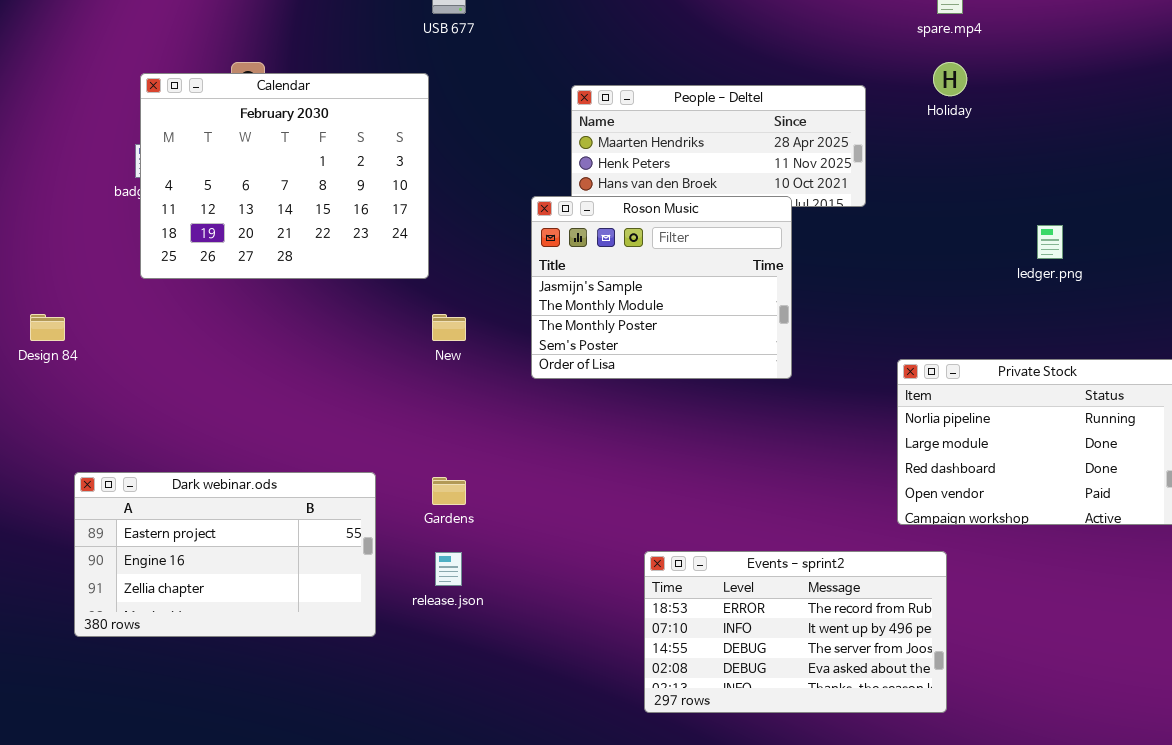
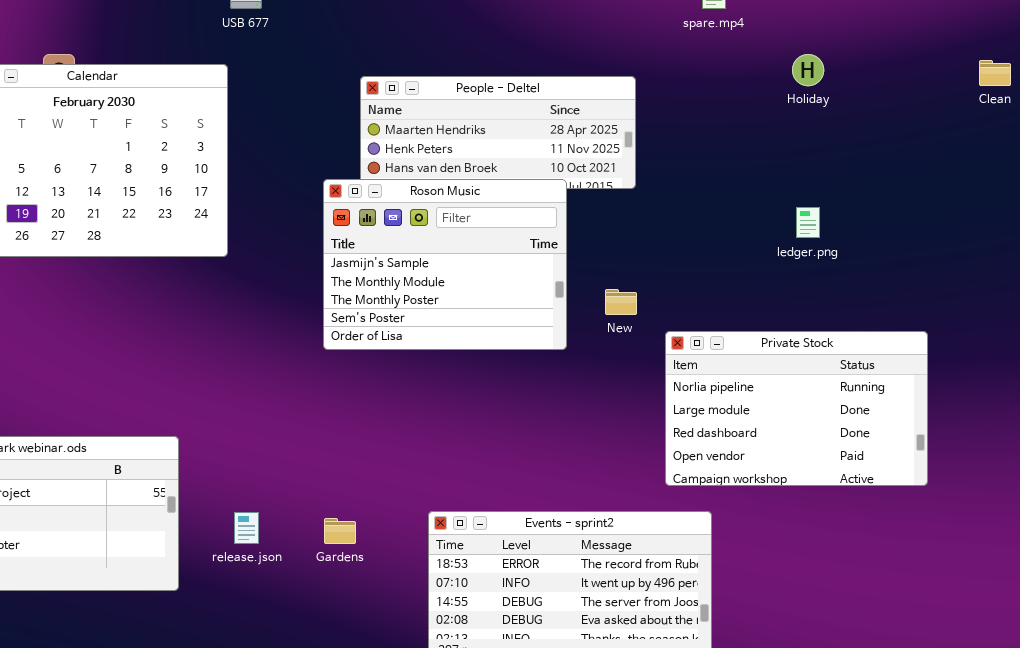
Holiday: [933,62,967,96] -> [792,54,824,86], moved
New: [432,314,466,341] -> [605,289,637,315], moved
Gardens: [432,477,466,505] -> [324,518,356,544], moved

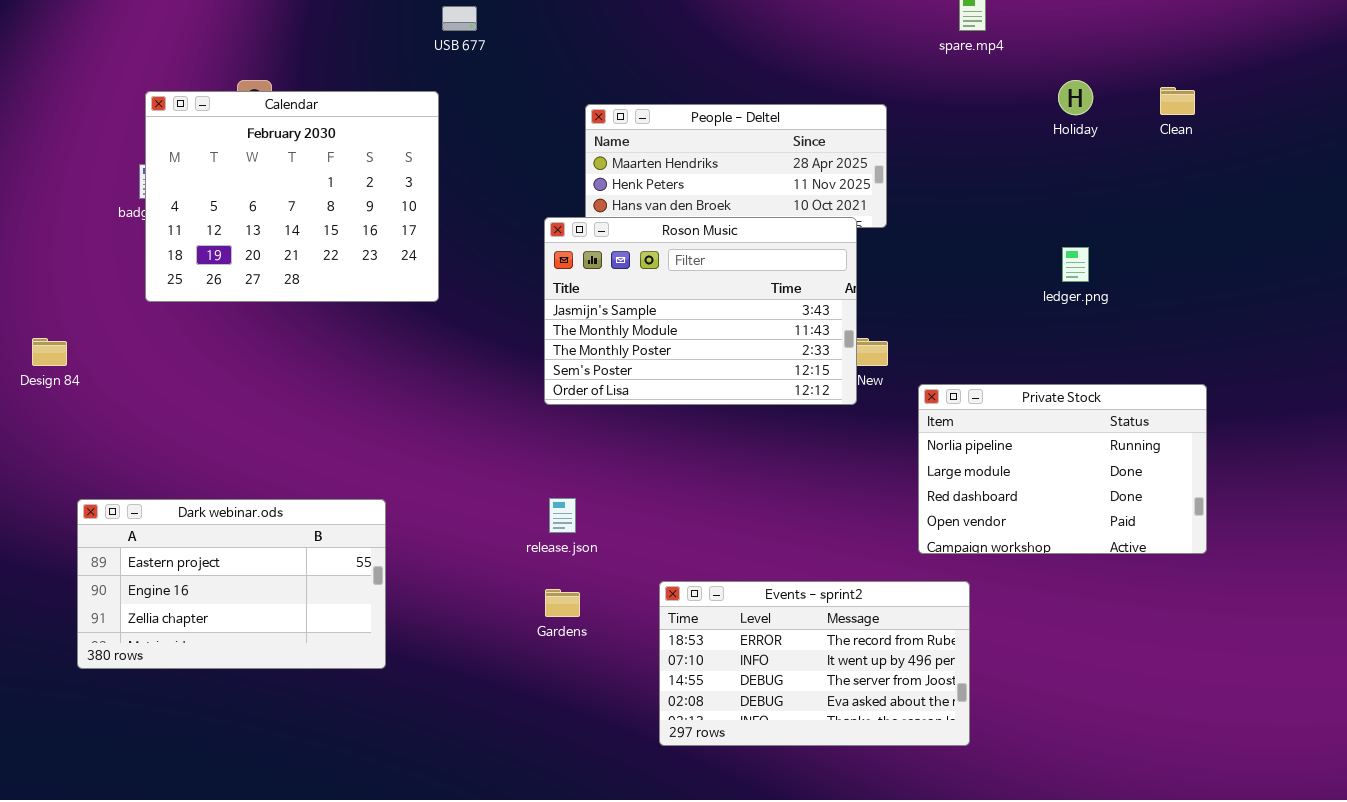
Clean: [979,60,1011,86] -> [1160,87,1195,115], moved
Roson Music: [323,179,567,350] -> [544,217,857,405], resized
release.json: [234,512,259,544] -> [549,498,576,533], moved

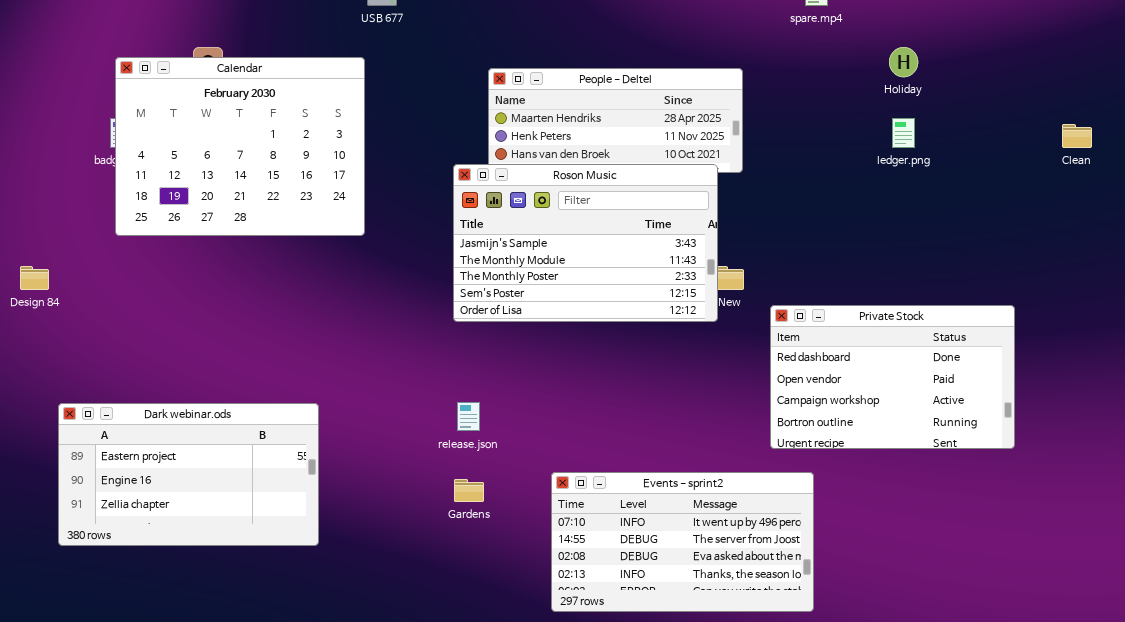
Clean: [1160,87,1195,115] -> [1062,124,1092,148], moved
ledger.png: [1062,247,1089,282] -> [892,118,915,148], moved
Private Stock: [918,384,1207,554] -> [770,305,1015,449], scrolled down 2 rows
Events - sprint2: [659,581,970,746] -> [551,472,814,612], scrolled down 1 row

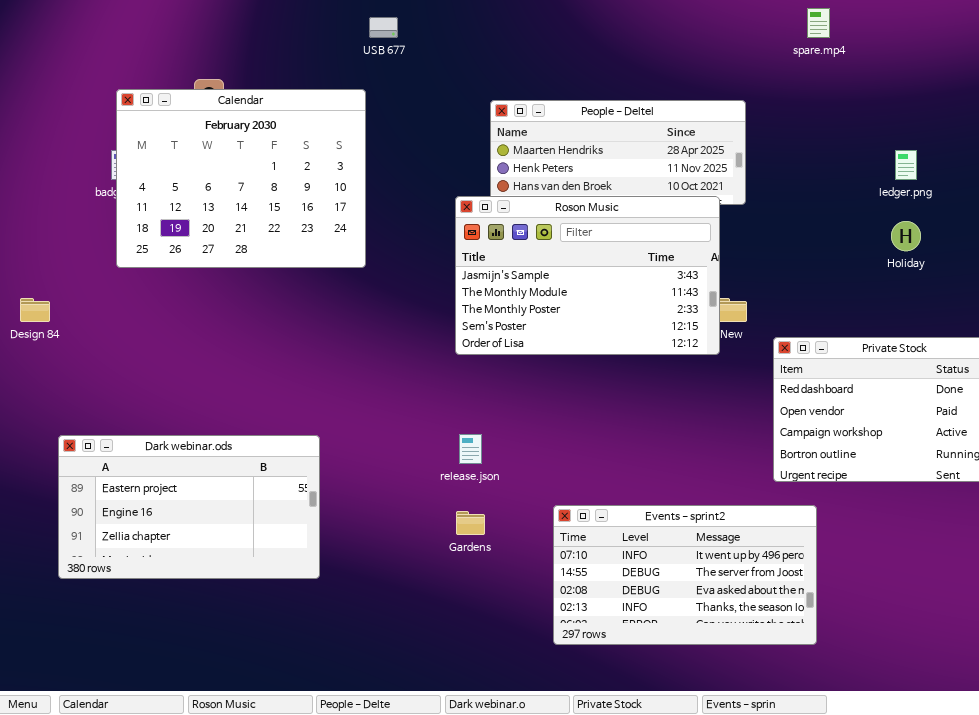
Holiday: [889,47,918,77] -> [891,221,921,251], moved

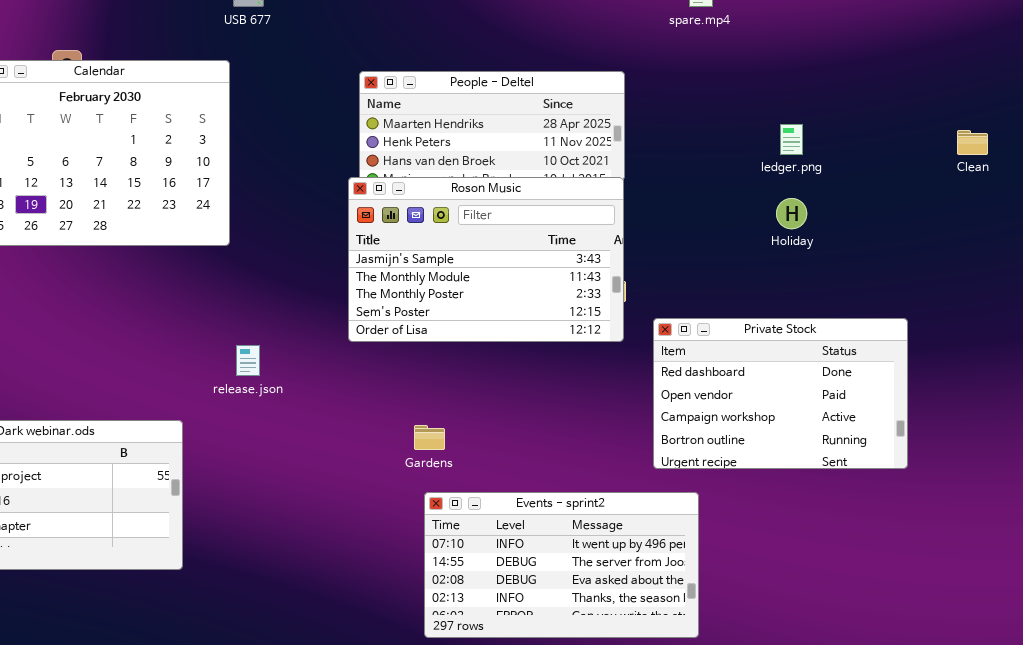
Roson Music: [455,196,720,355] -> [348,177,624,342], moved
release.json: [459,434,482,464] -> [236,345,260,376], moved
Gardens: [456,511,485,535] -> [414,425,445,450], moved

